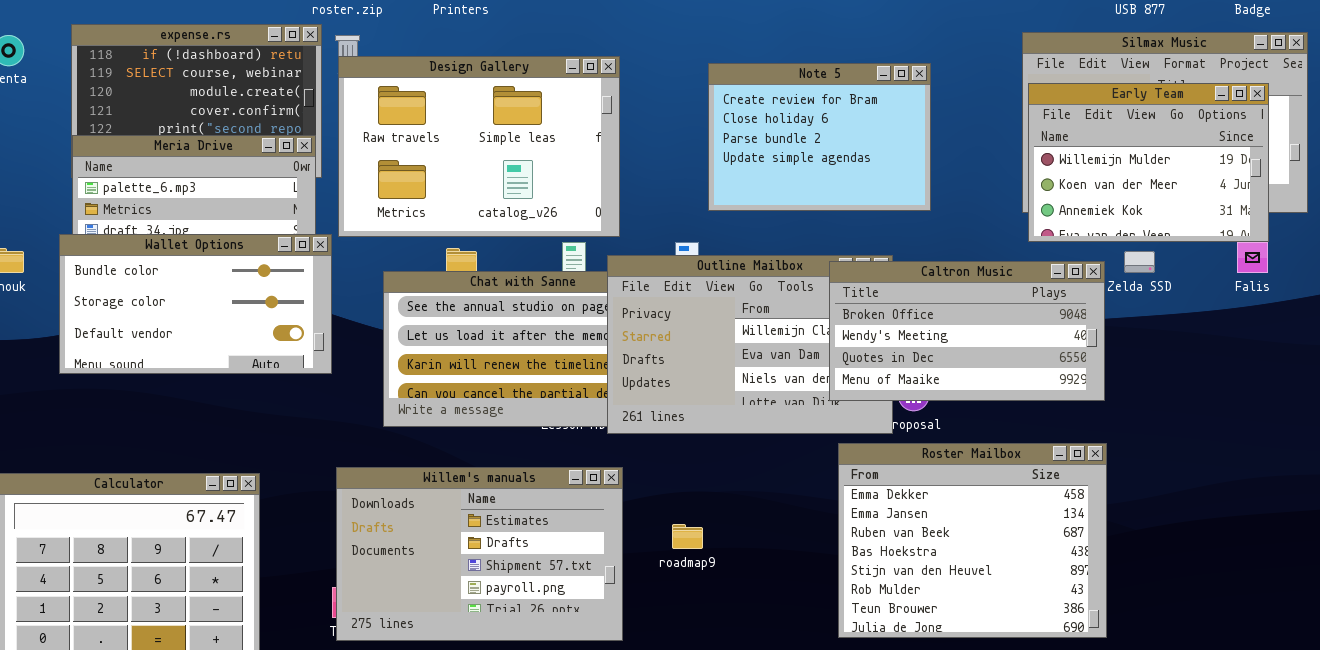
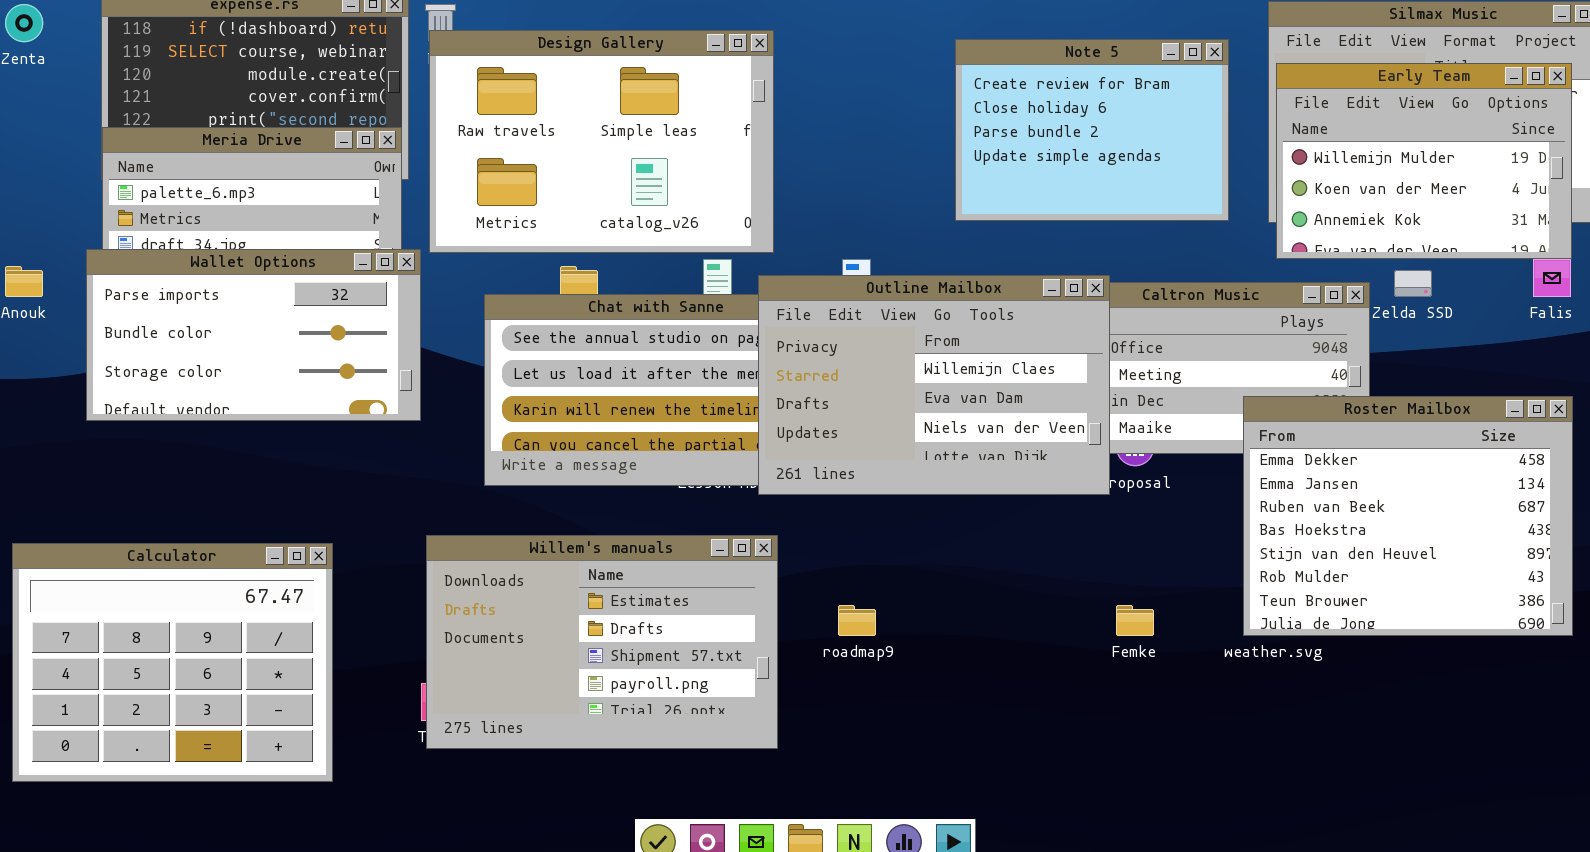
Note 5: [708,63,931,211] -> [955,39,1229,221], moved
Wallet Options: [59,234,332,374] -> [86,249,421,421], scrolled up 1 row
Outline Mailbox: [607,255,893,434] -> [758,275,1110,495], raised
Roster Mailbox: [838,443,1107,638] -> [1243,396,1573,636], moved

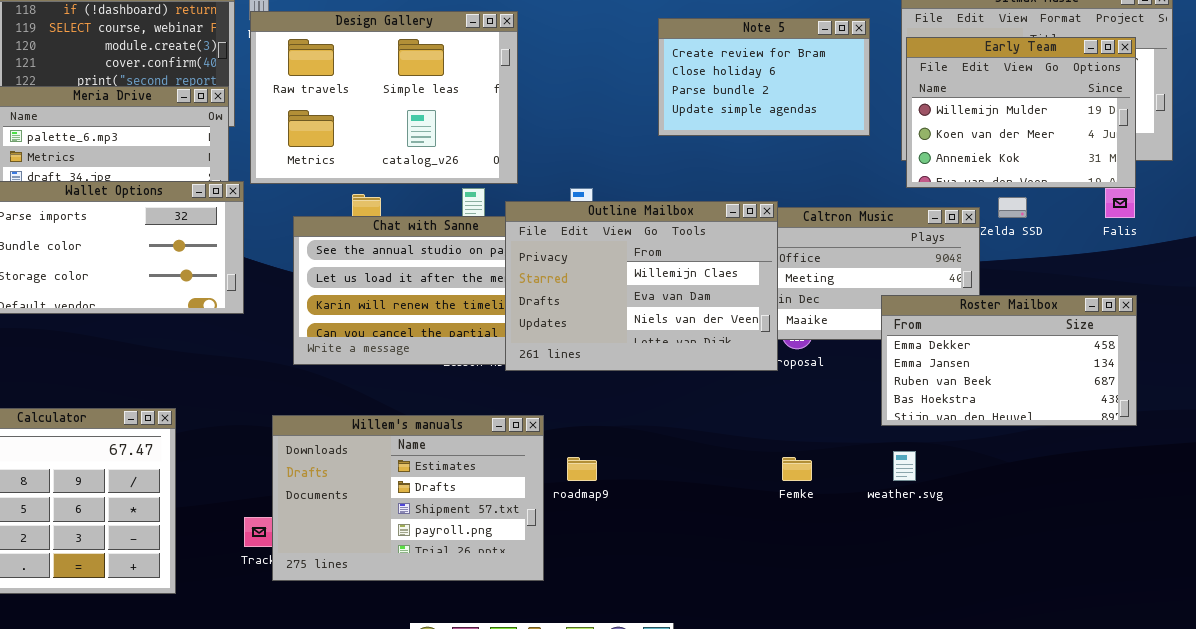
Note 5: [955,39,1229,221] -> [658,18,870,136], resized
Roster Mailbox: [1243,396,1573,636] -> [881,295,1137,426], resized
Willem's manuals: [426,535,778,749] -> [272,415,544,581], moved

